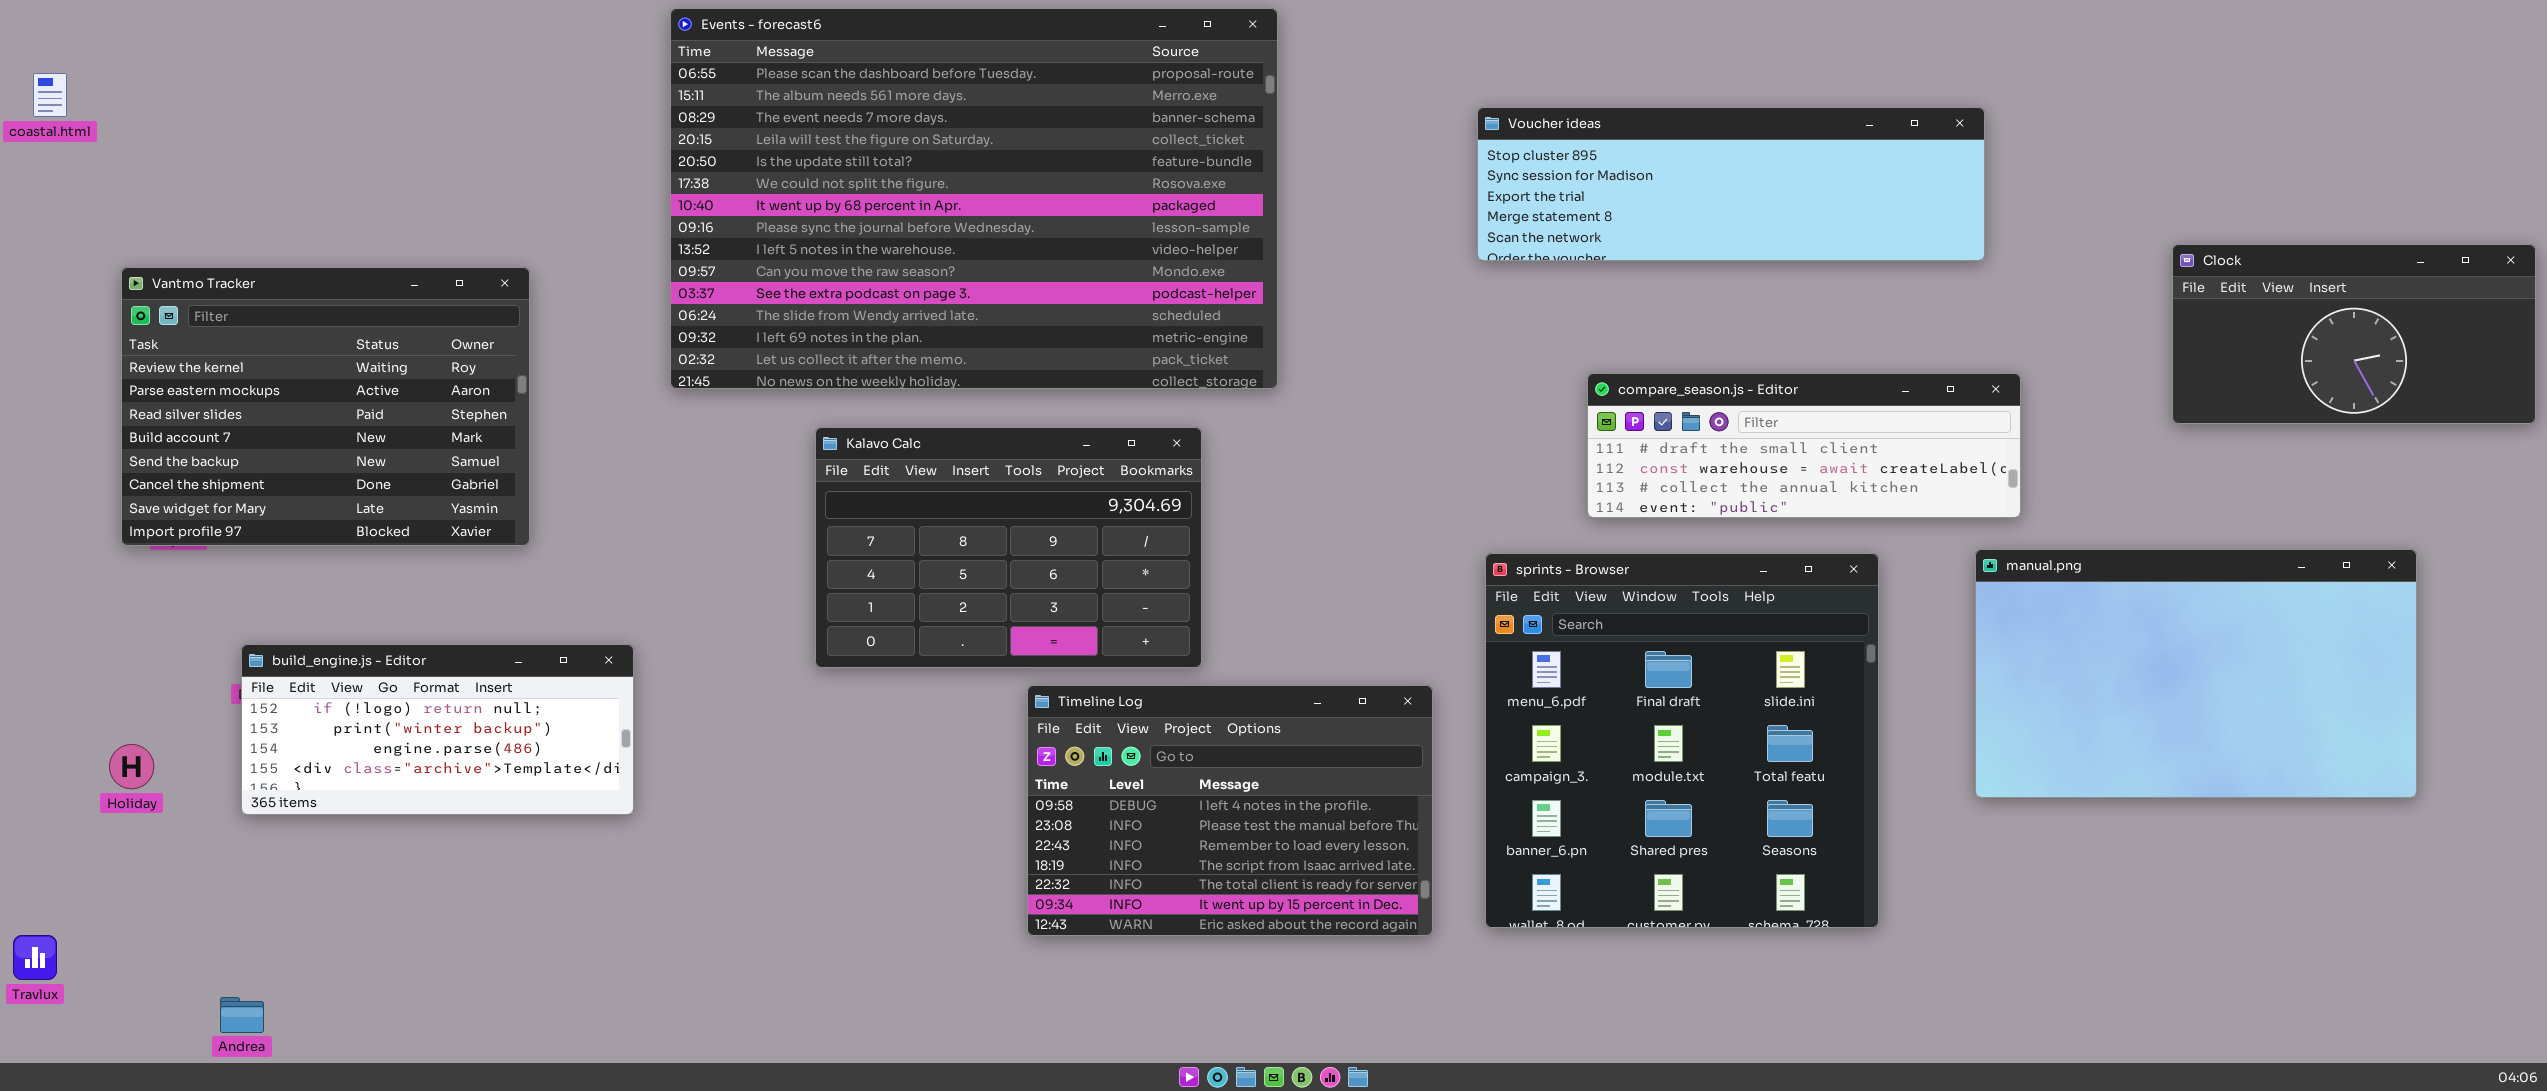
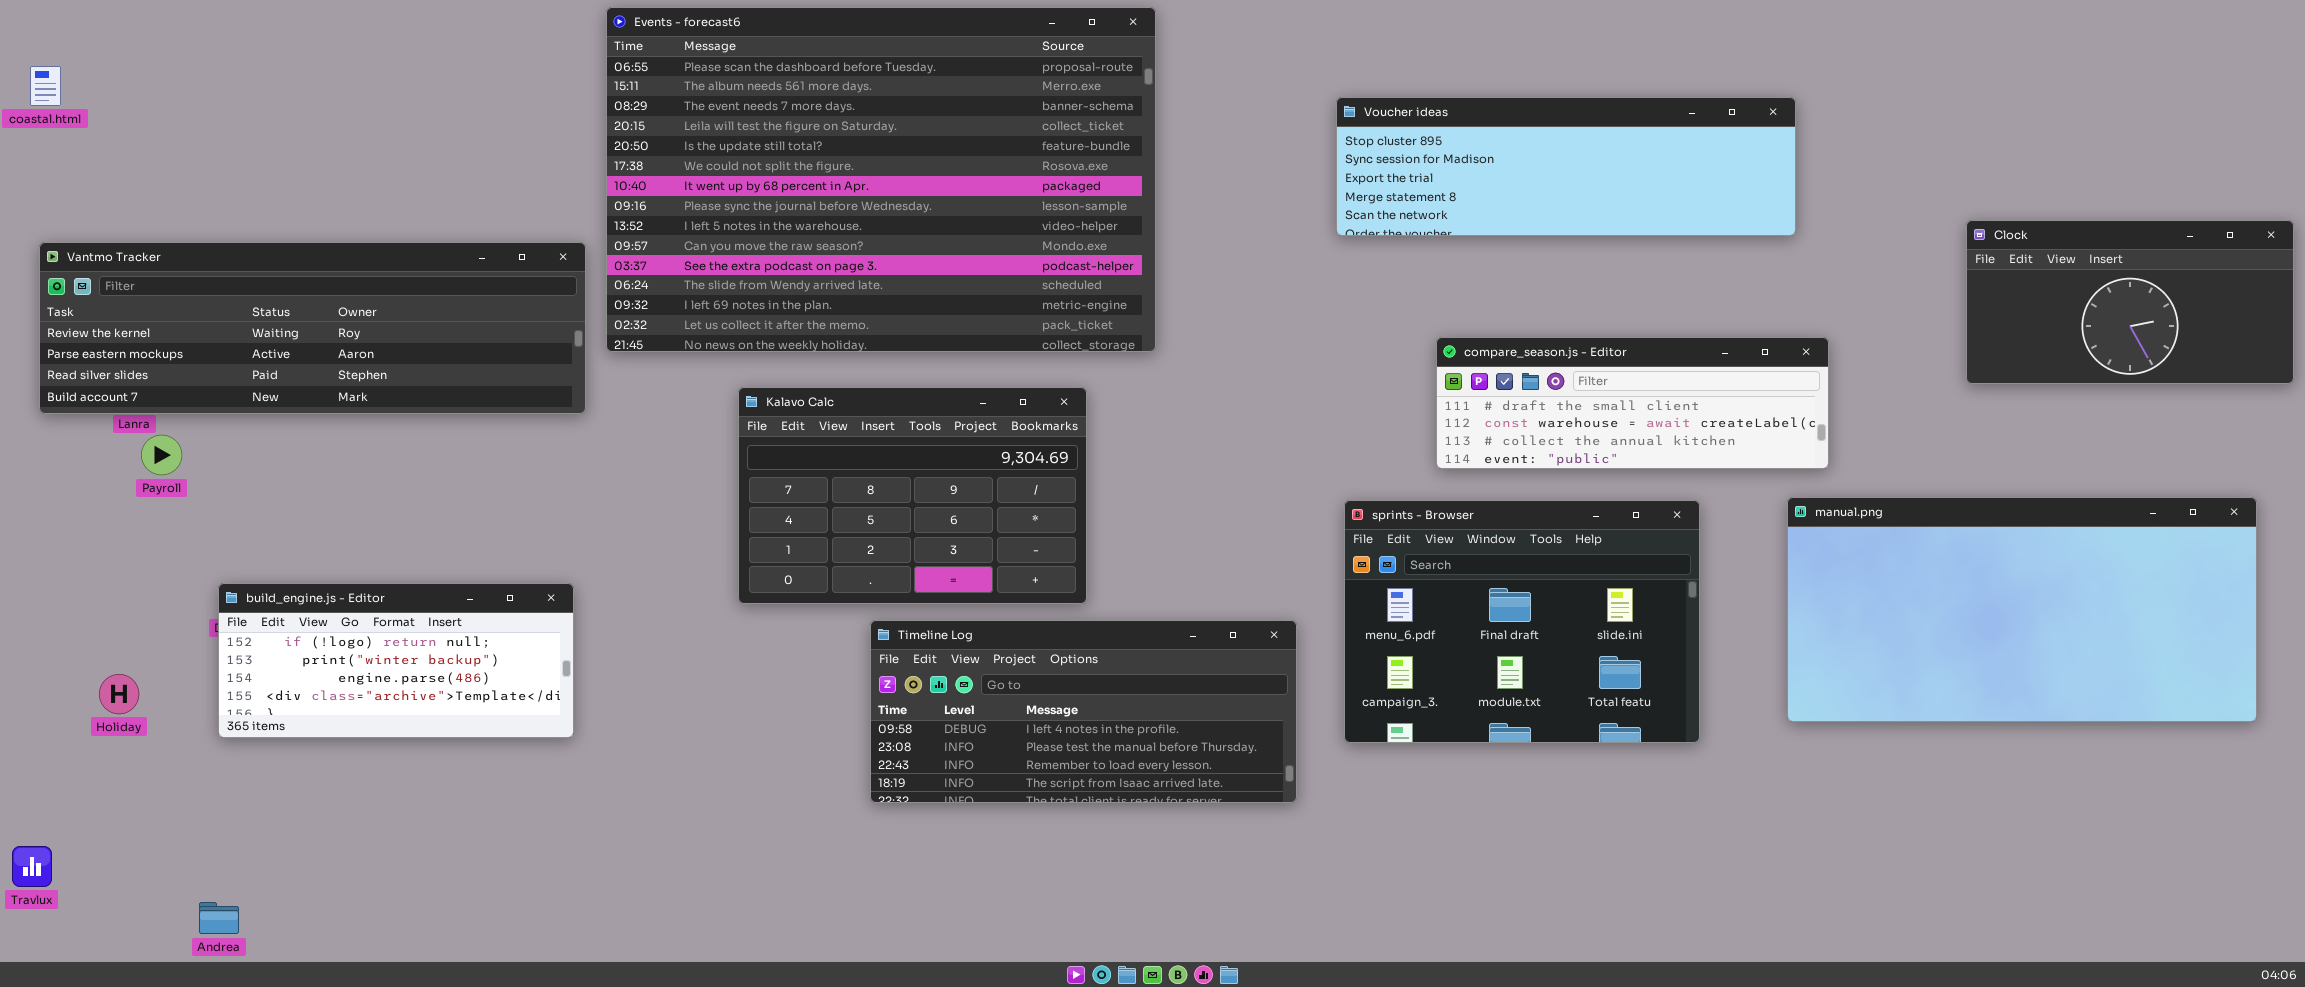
Vantmo Tracker: [121,267,530,546] -> [39,242,586,414], moved, resized
manual.png: [1975,549,2417,798] -> [1787,497,2257,722], resized
sprints - Browser: [1485,553,1879,928] -> [1344,500,1700,743], resized
Timeline Log: [1027,685,1433,936] -> [870,620,1297,803], resized

